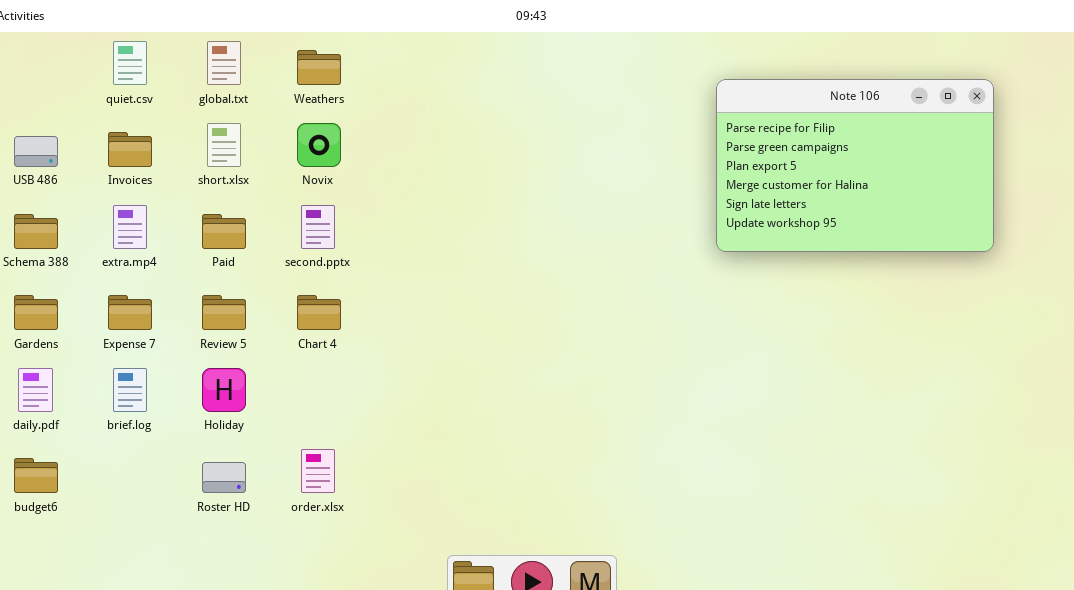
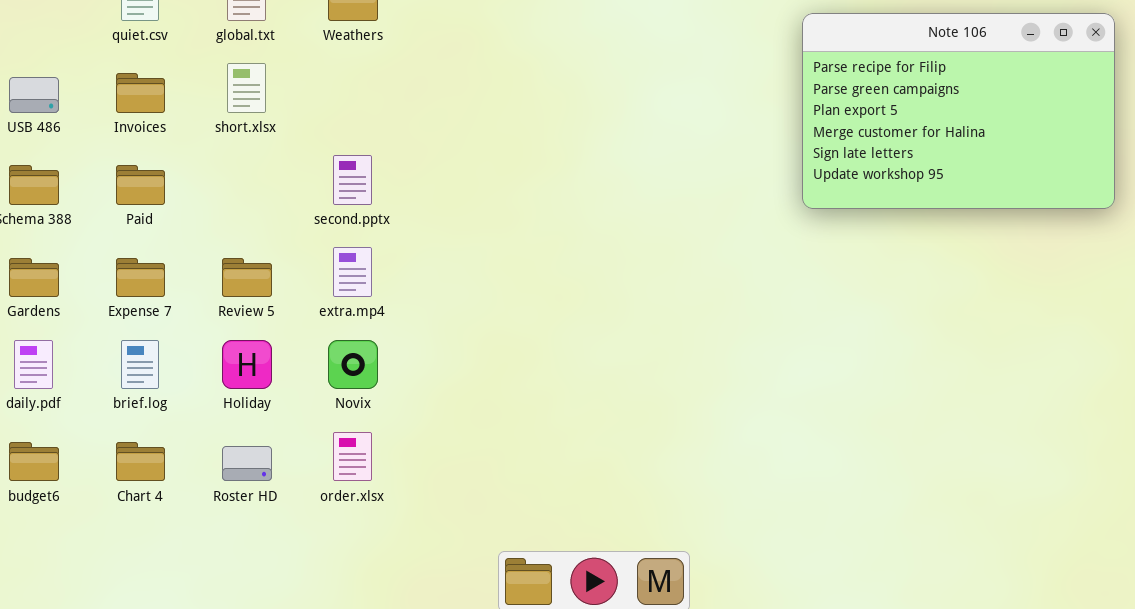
Novix: [297,123,341,167] -> [328,340,378,389], moved
extra.mp4: [113,205,147,249] -> [333,247,372,297], moved
Paid: [202,214,246,249] -> [116,165,165,205], moved
Chart 4: [297,295,341,330] -> [116,442,165,481], moved

